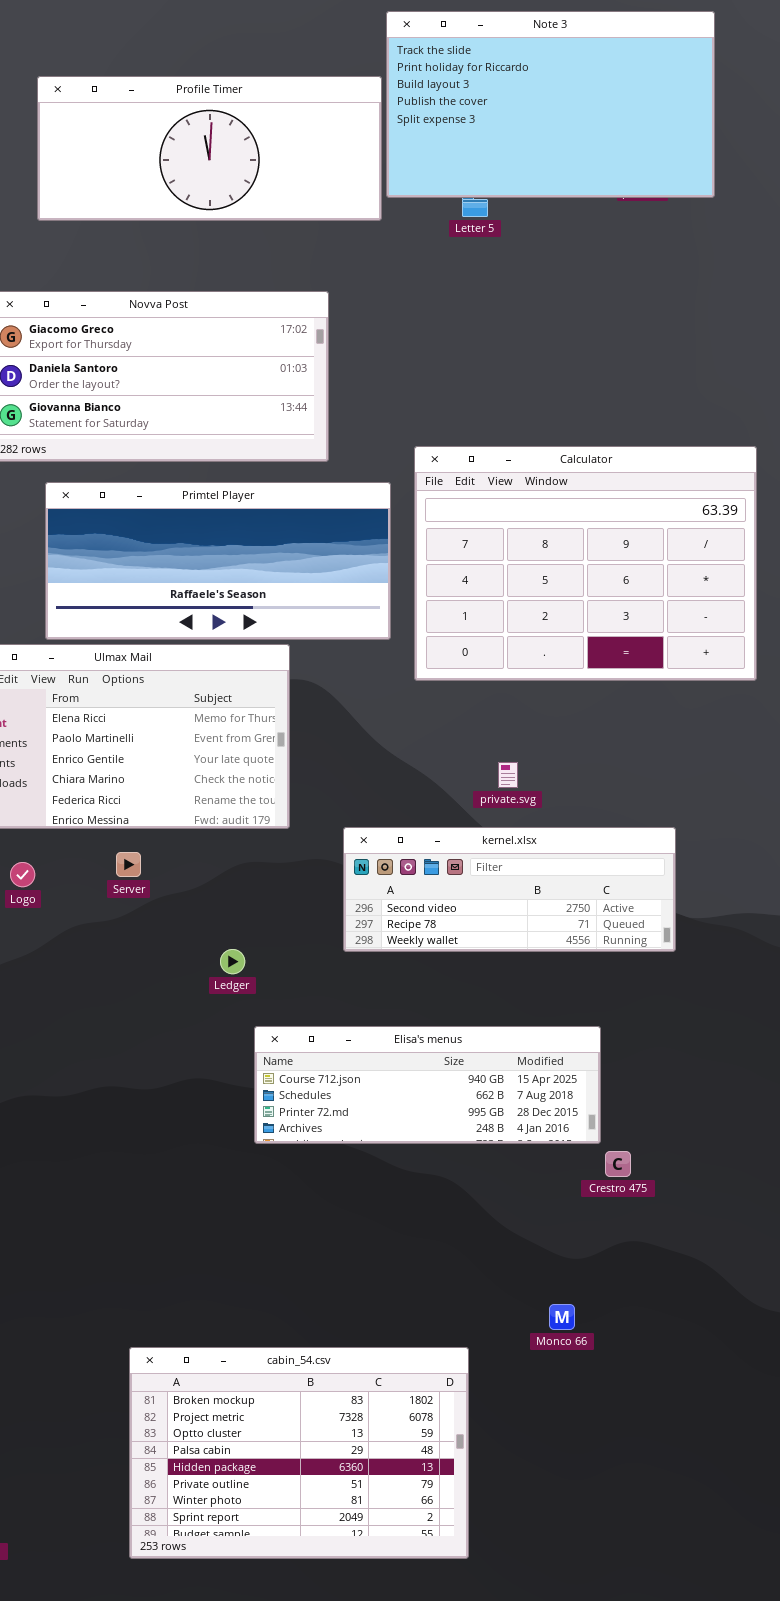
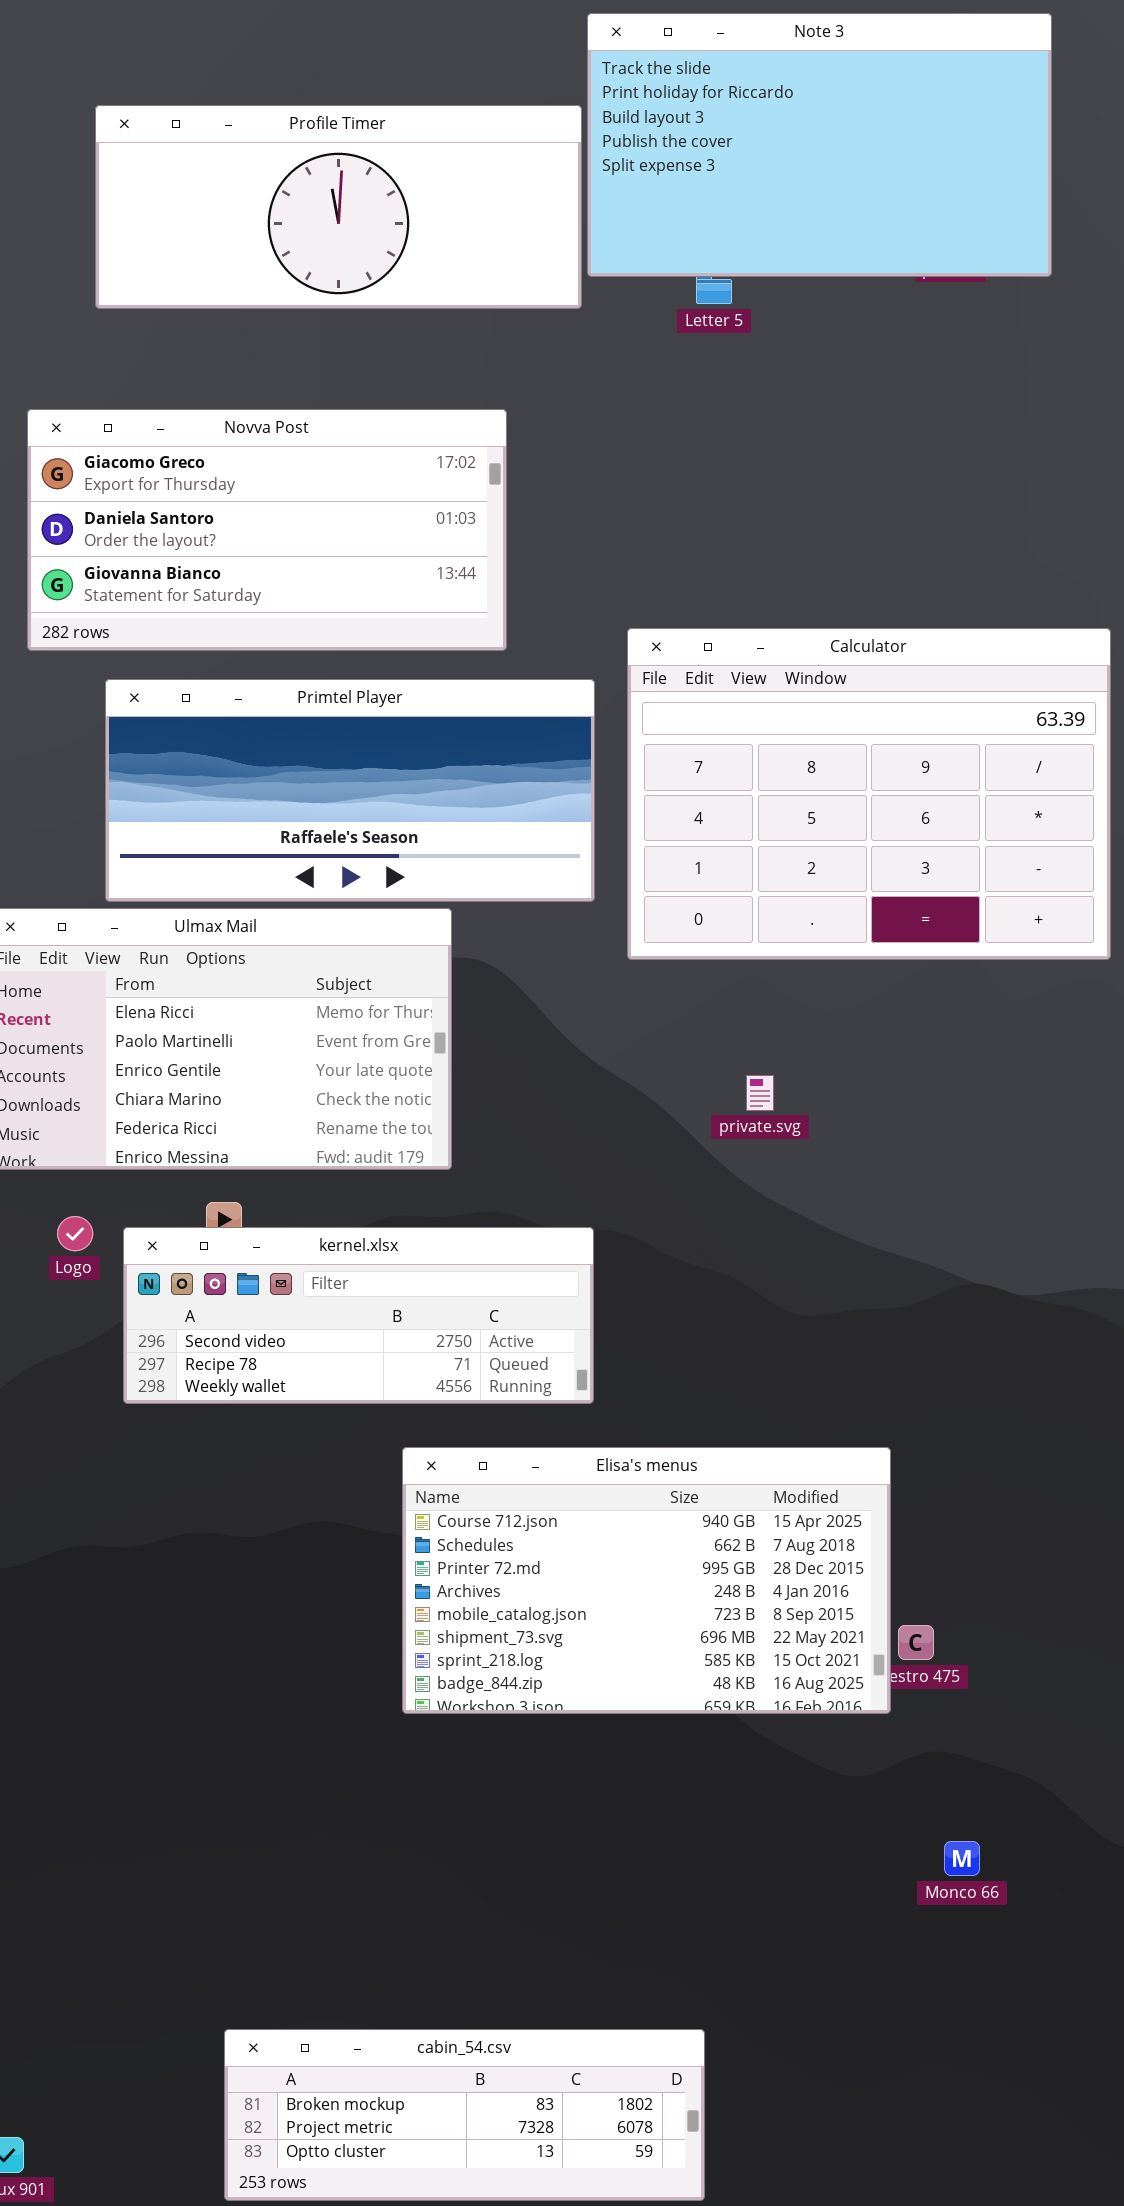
kernel.xlsx: [343,827,676,952] -> [123,1227,594,1404], moved
Elisa's menus: [254,1026,601,1144] -> [402,1447,891,1714], resized
Monco 66: [549,1304,575,1330] -> [944,1841,980,1876], moved
cabin_54.csv: [129,1347,469,1559] -> [224,2029,705,2201], resized

